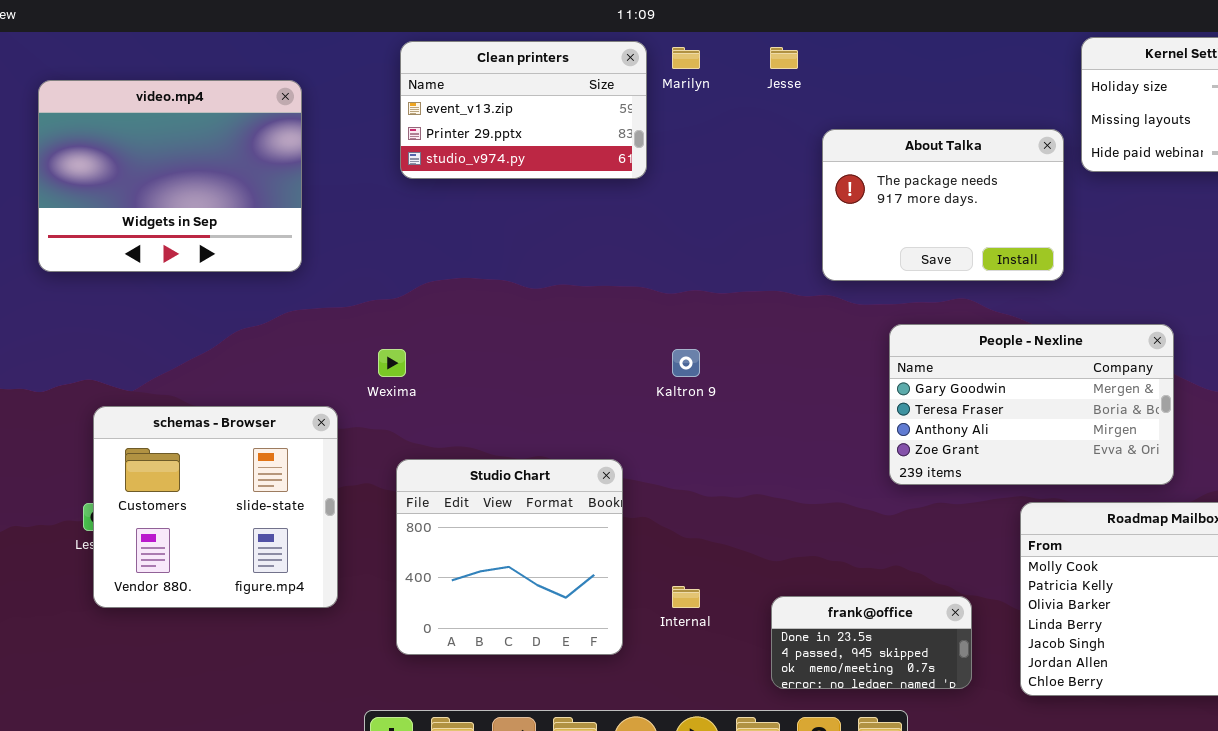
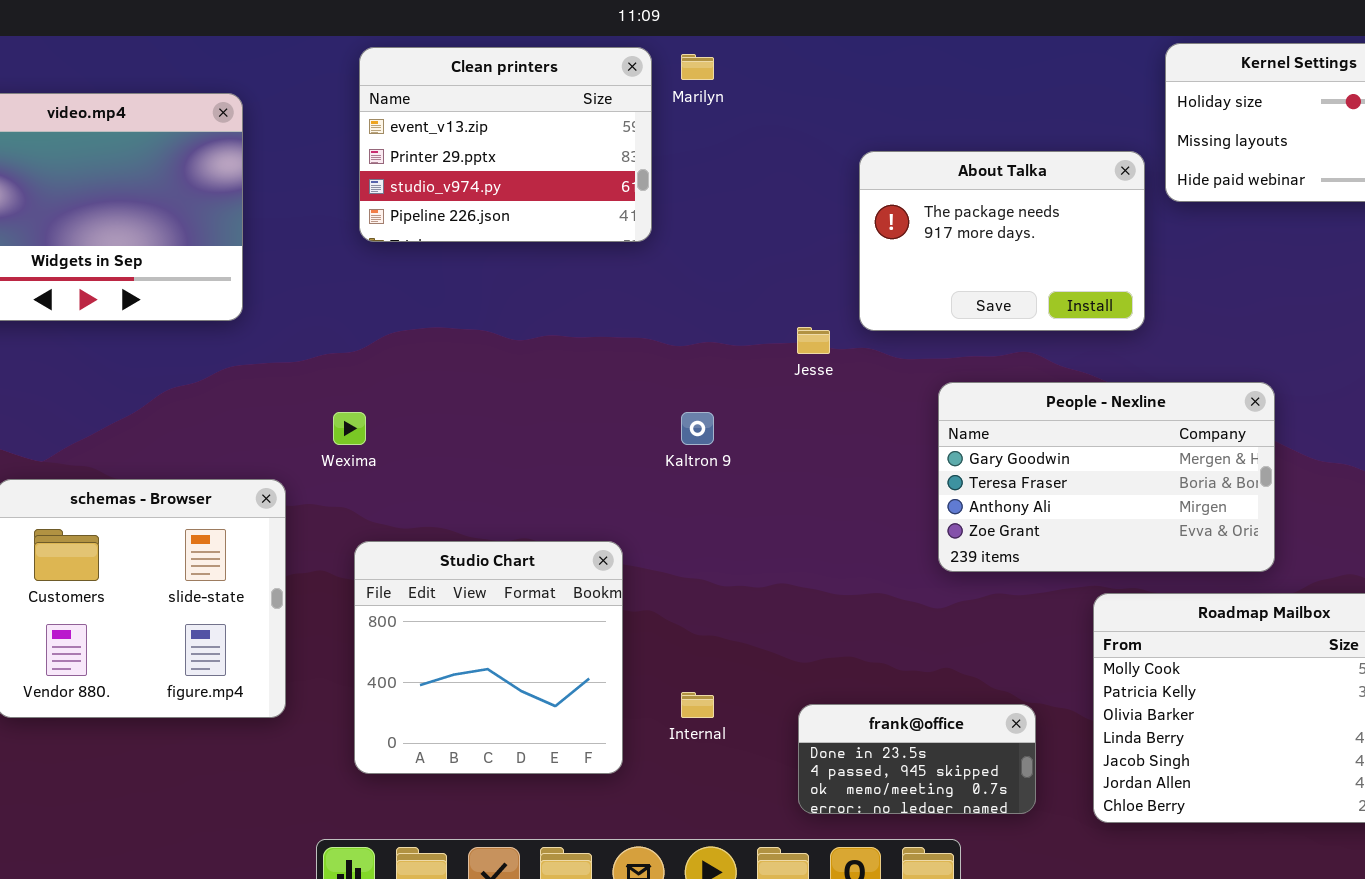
Clean printers: [400,41,647,179] -> [359,47,652,242], resized
Jesse: [770,47,798,69] -> [797,327,830,354], moved

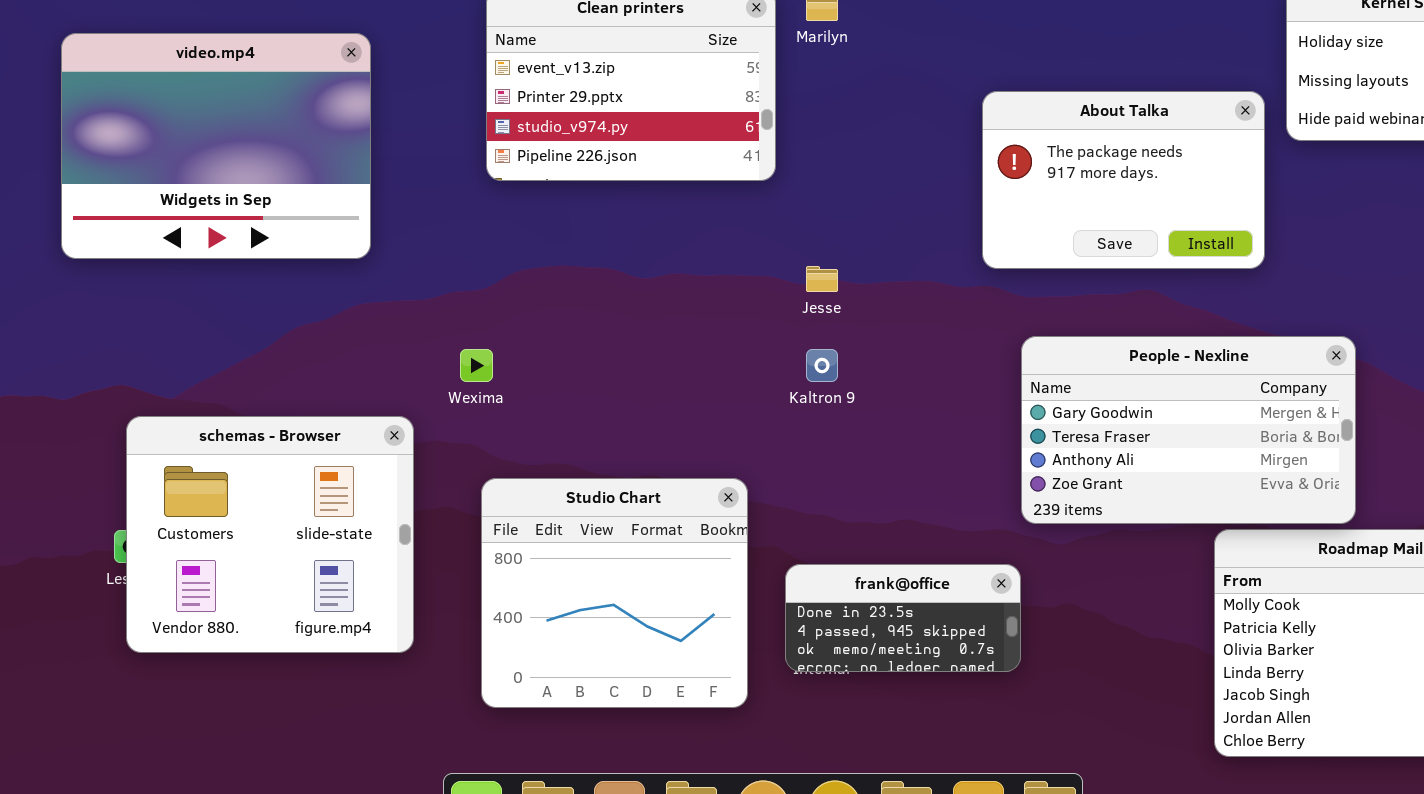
Jesse: [797,327,830,354] -> [806,266,838,292], moved
People - Nexline: [938,382,1275,572] -> [1021,336,1356,524], moved
frank@office: [798,704,1036,814] -> [785,564,1021,672], moved

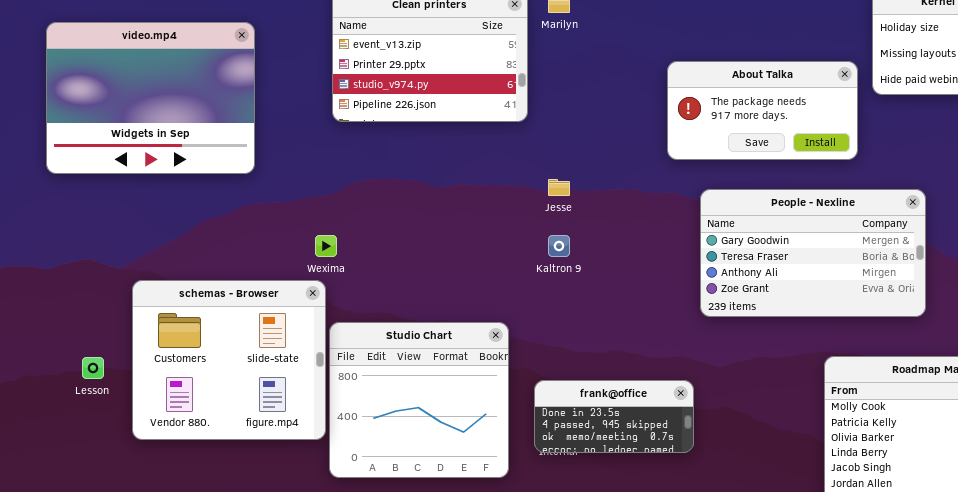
About Talka: [982,91,1265,269] -> [667,61,858,160], resized
People - Nexline: [1021,336,1356,524] -> [700,189,926,317], moved
schemas - Browser: [126,416,414,653] -> [132,280,326,440], moved

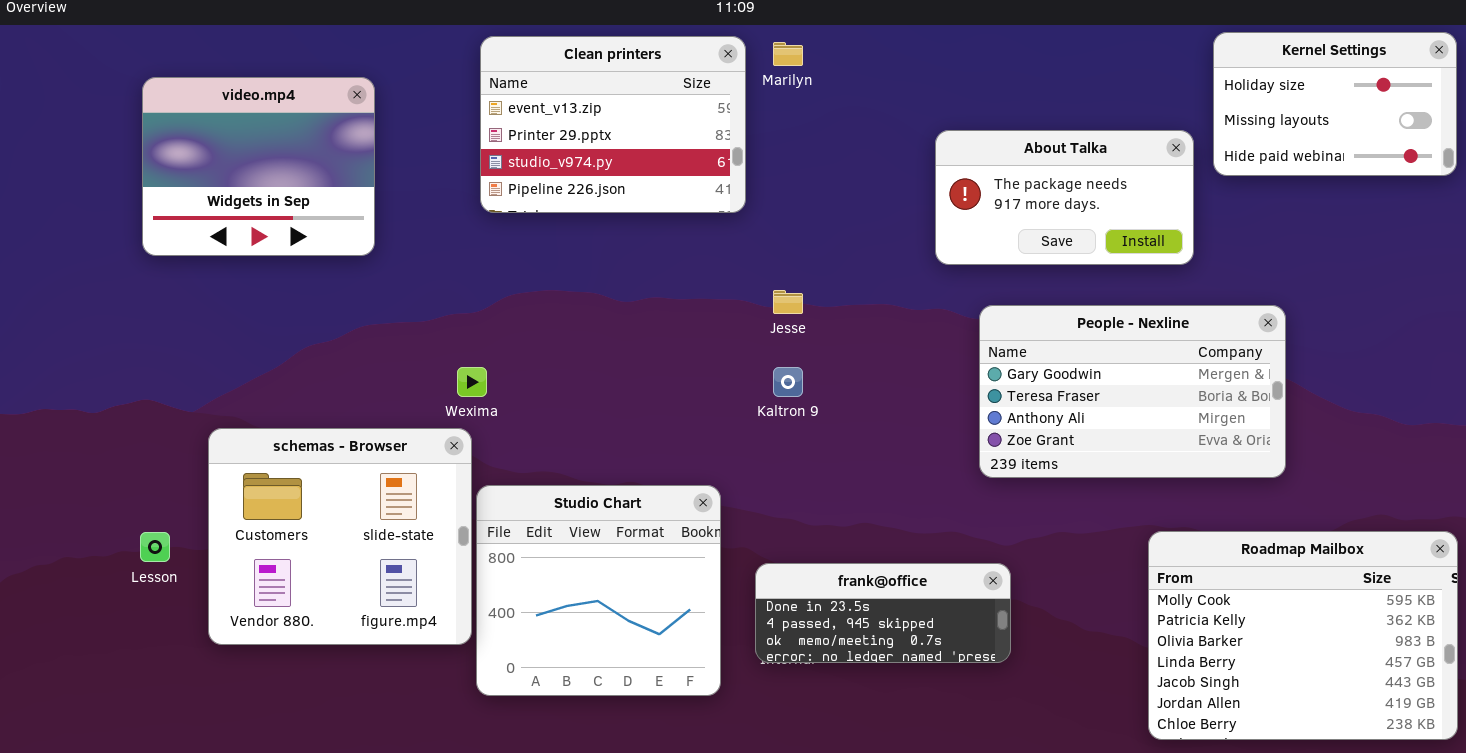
video.mp4: [46,22,255,174] -> [142,77,375,256], resized
frank@office: [534,380,694,453] -> [755,563,1011,663], resized

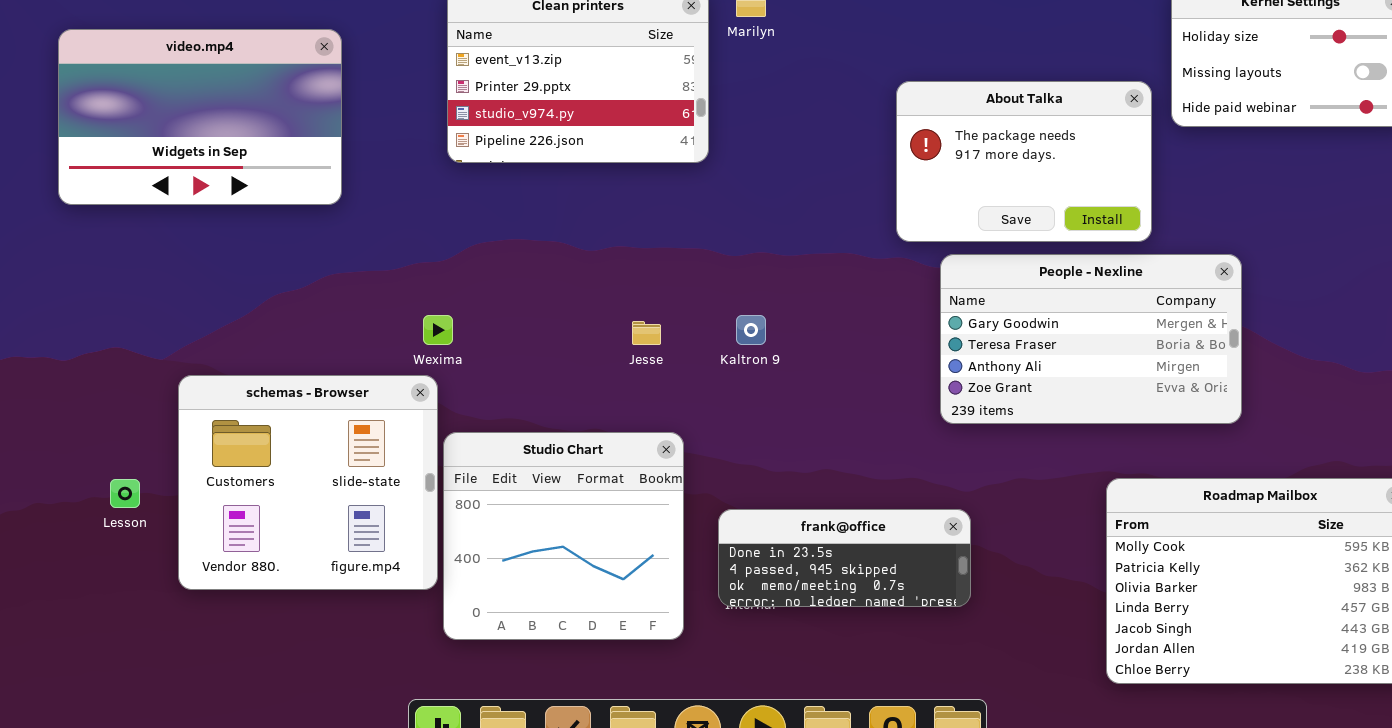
video.mp4: [142,77,375,256] -> [58,29,342,205], resized
About Talka: [935,130,1194,265] -> [896,81,1152,242], resized
Jesse: [773,290,803,314] -> [632,321,661,345], moved

